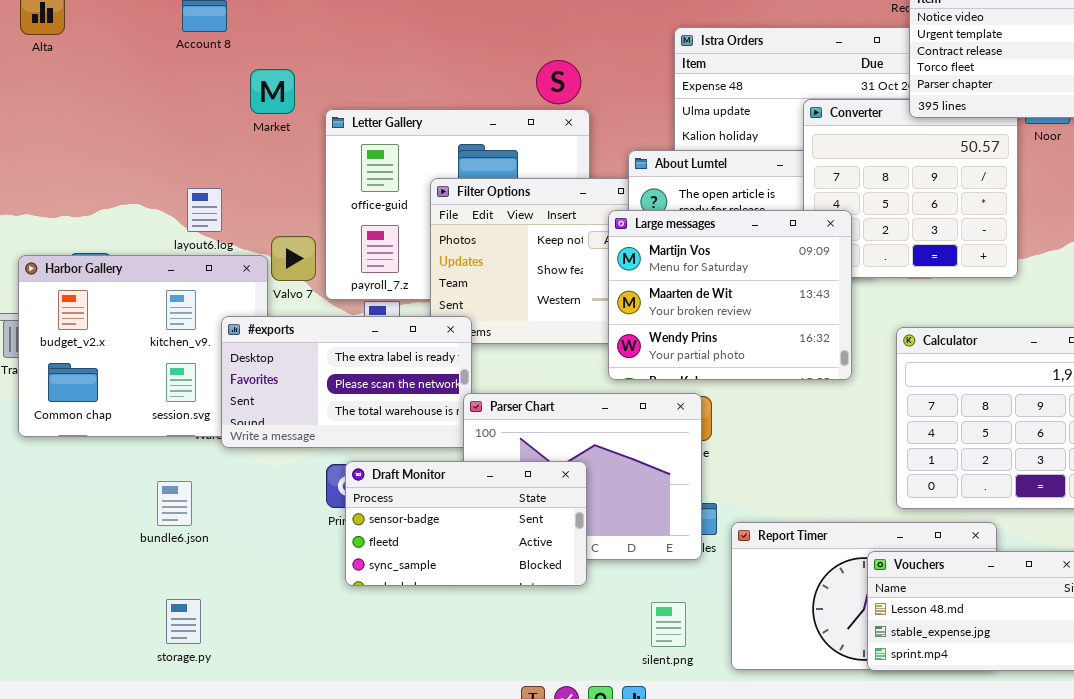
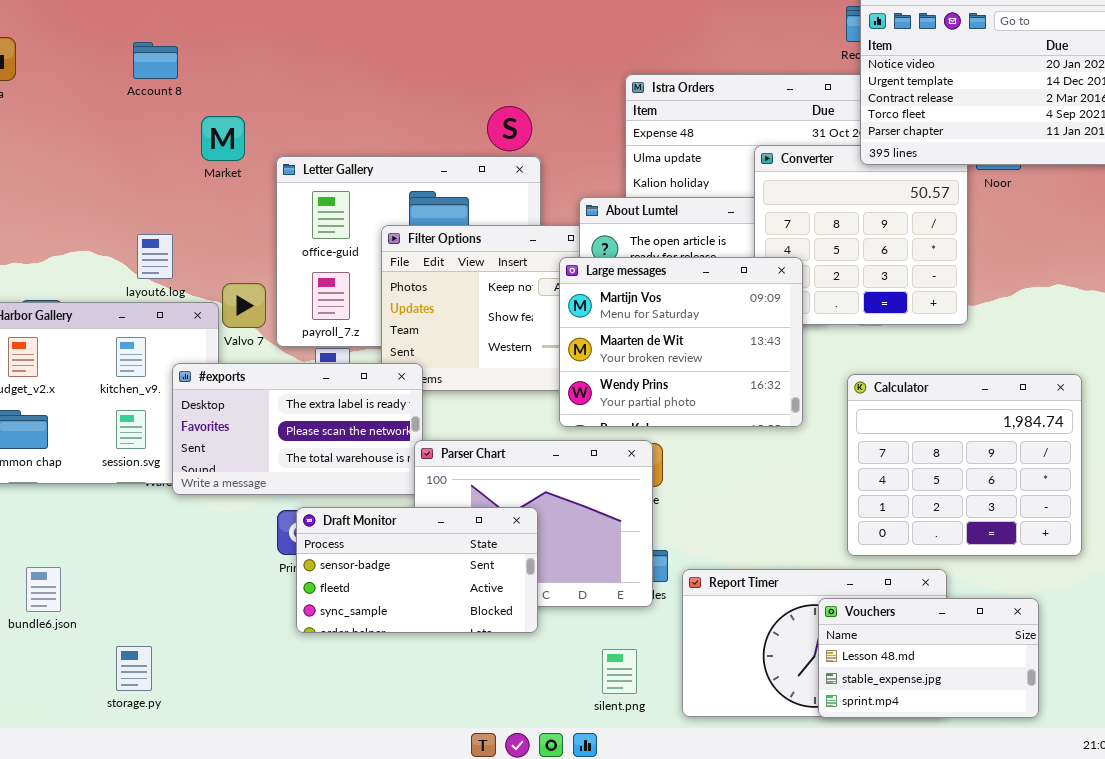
bundle6.json: [157,481,192,526] -> [26,567,61,612], moved

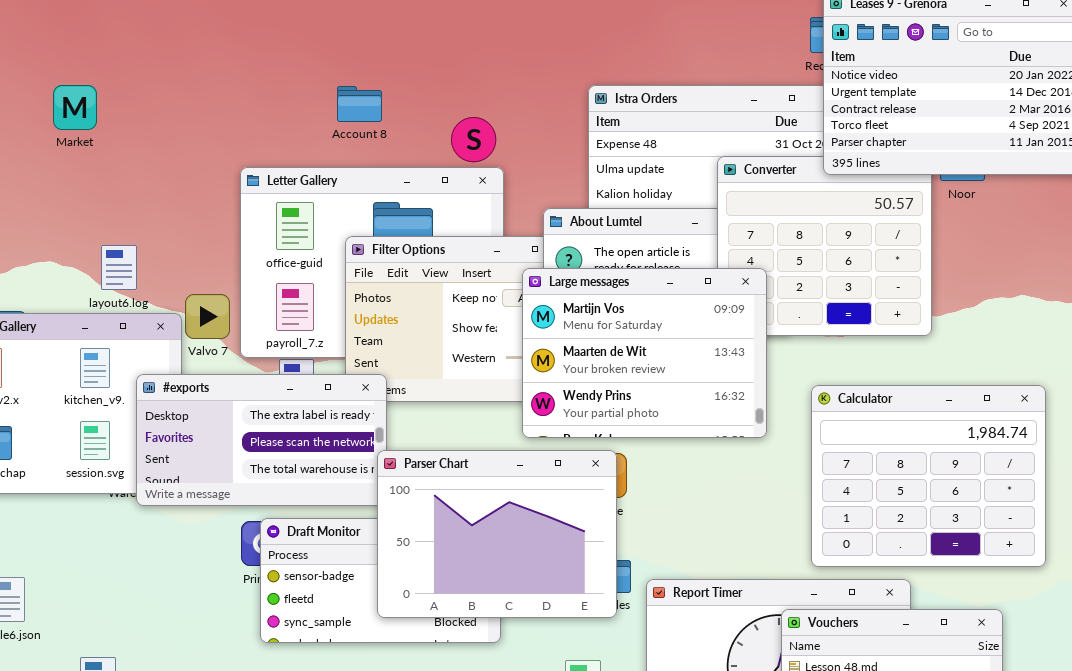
Account 8: [133,42,178,79] -> [337,86,382,122], moved
Market: [201,116,245,161] -> [53,85,97,130], moved
Parser Chart: [414,440,653,607] -> [377,450,617,618], raised

